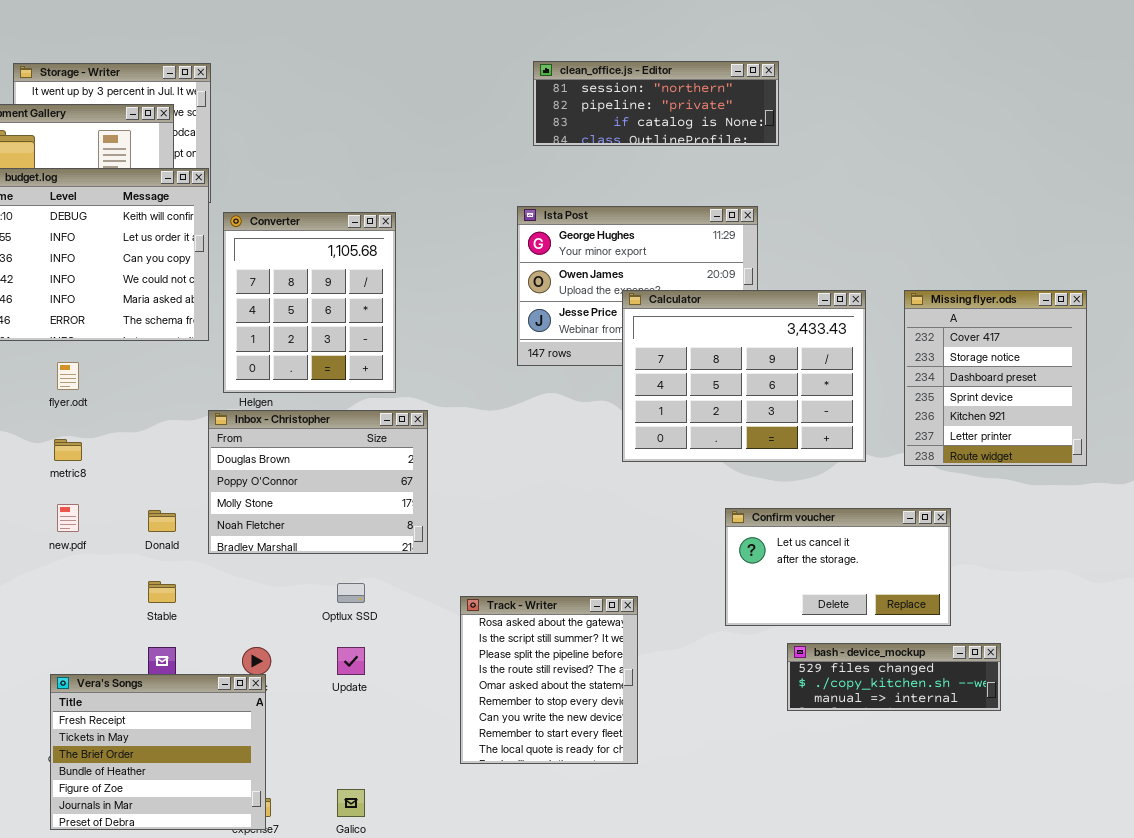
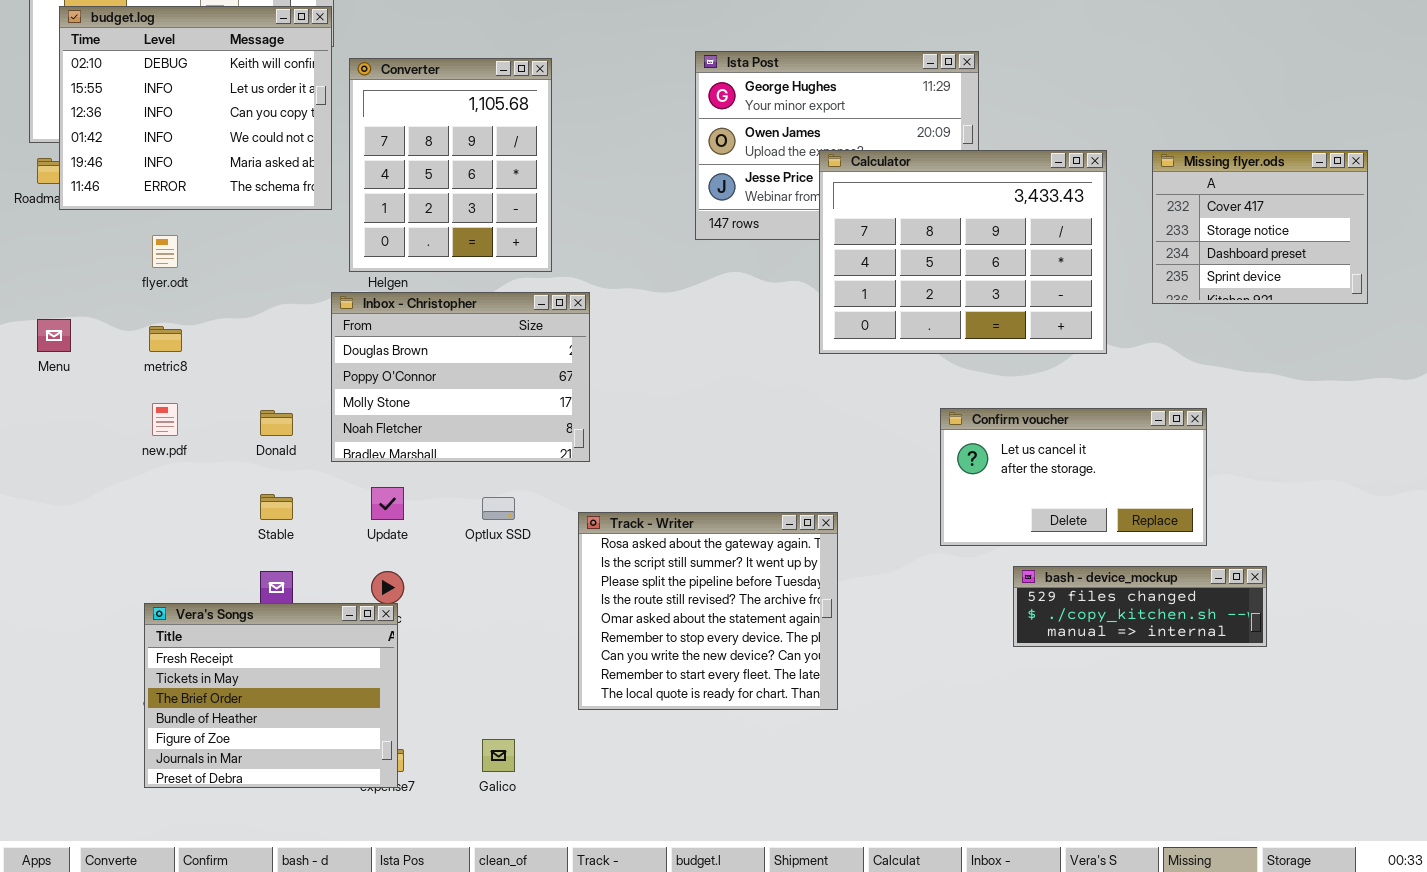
Missing flyer.ods: [904,290,1087,466] -> [1152,150,1368,304], resized
Track - Writer: [460,596,638,764] -> [578,512,838,710], resized
Update: [337,647,365,675] -> [371,487,404,520], moved

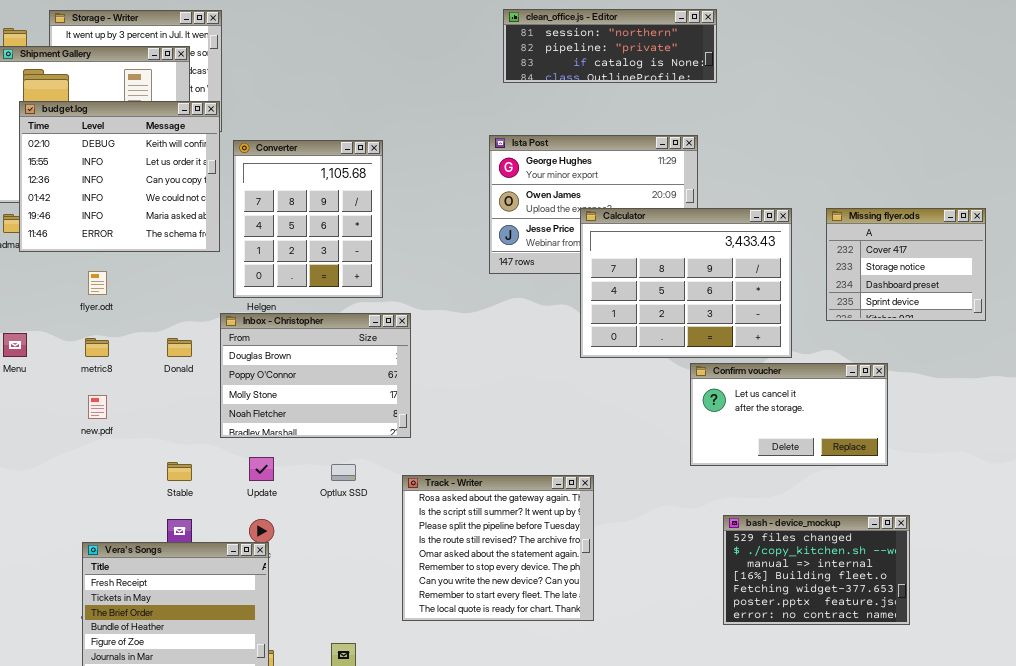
Confirm voucher: [940,408,1207,546] -> [690,363,888,466], moved
Donald: [260,410,293,436] -> [167,338,192,357], moved
bash - device_mockup: [1013,566,1267,647] -> [723,515,910,625], resized

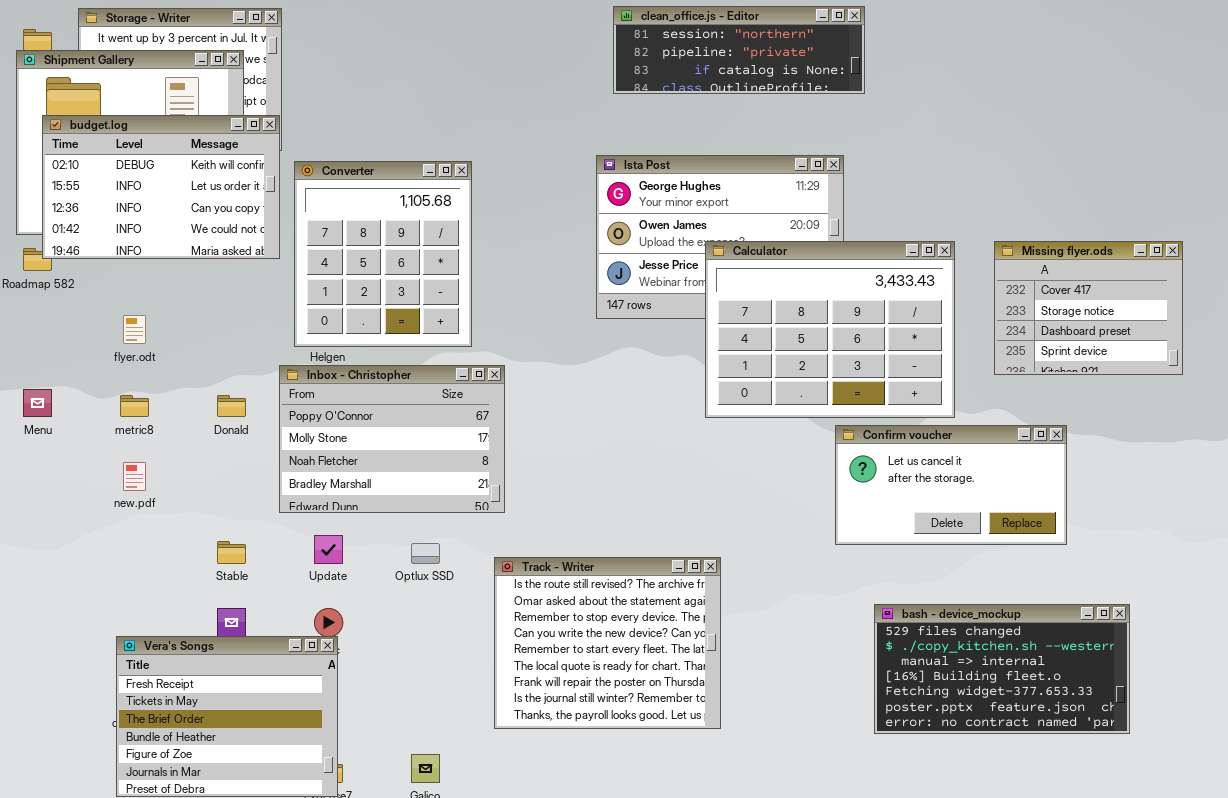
budget.log: [19,101,220,252] -> [42,115,280,259], resized
Inbox - Christopher: [220,313,411,438] -> [279,365,505,513], scrolled down 1 row
Track - Writer: [402,475,594,621] -> [494,557,721,729], scrolled down 3 rows
bash - device_mockup: [723,515,910,625] -> [874,604,1130,734], resized

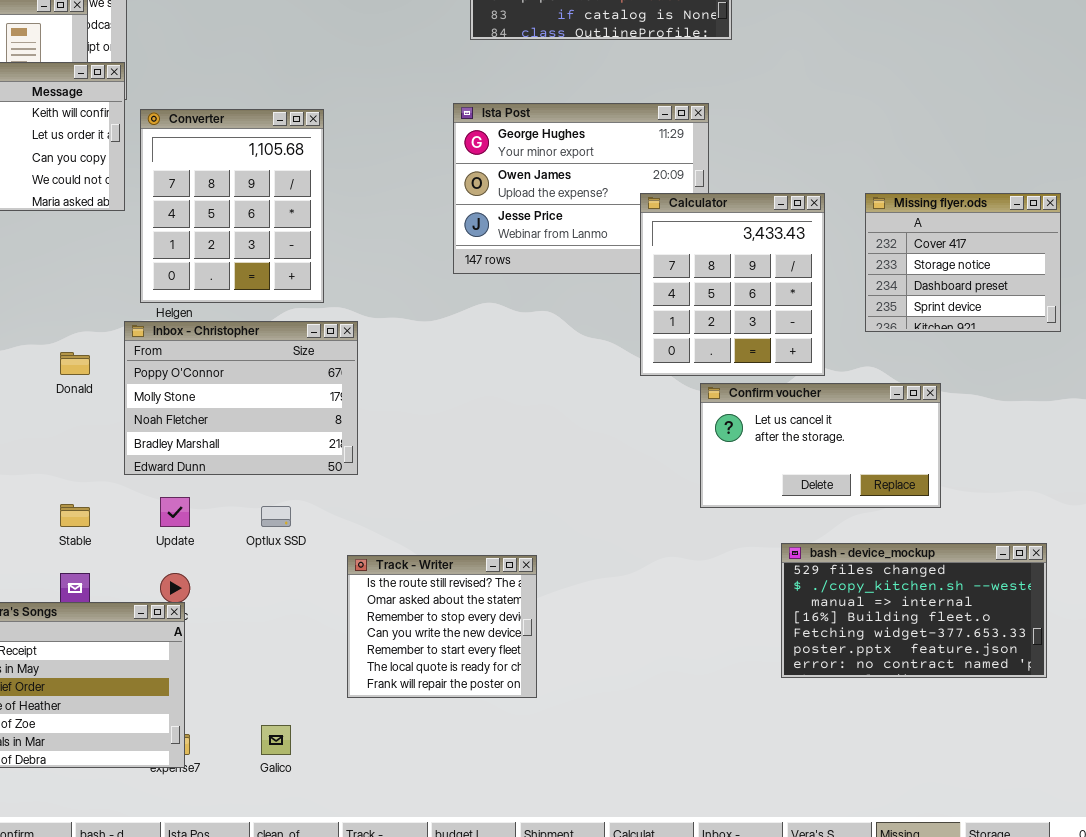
Calculator: [705,241,955,418] -> [640,193,825,376], resized
Track - Writer: [494,557,721,729] -> [347,555,537,698], resized
bash - device_mockup: [874,604,1130,734] -> [781,543,1047,678], moved

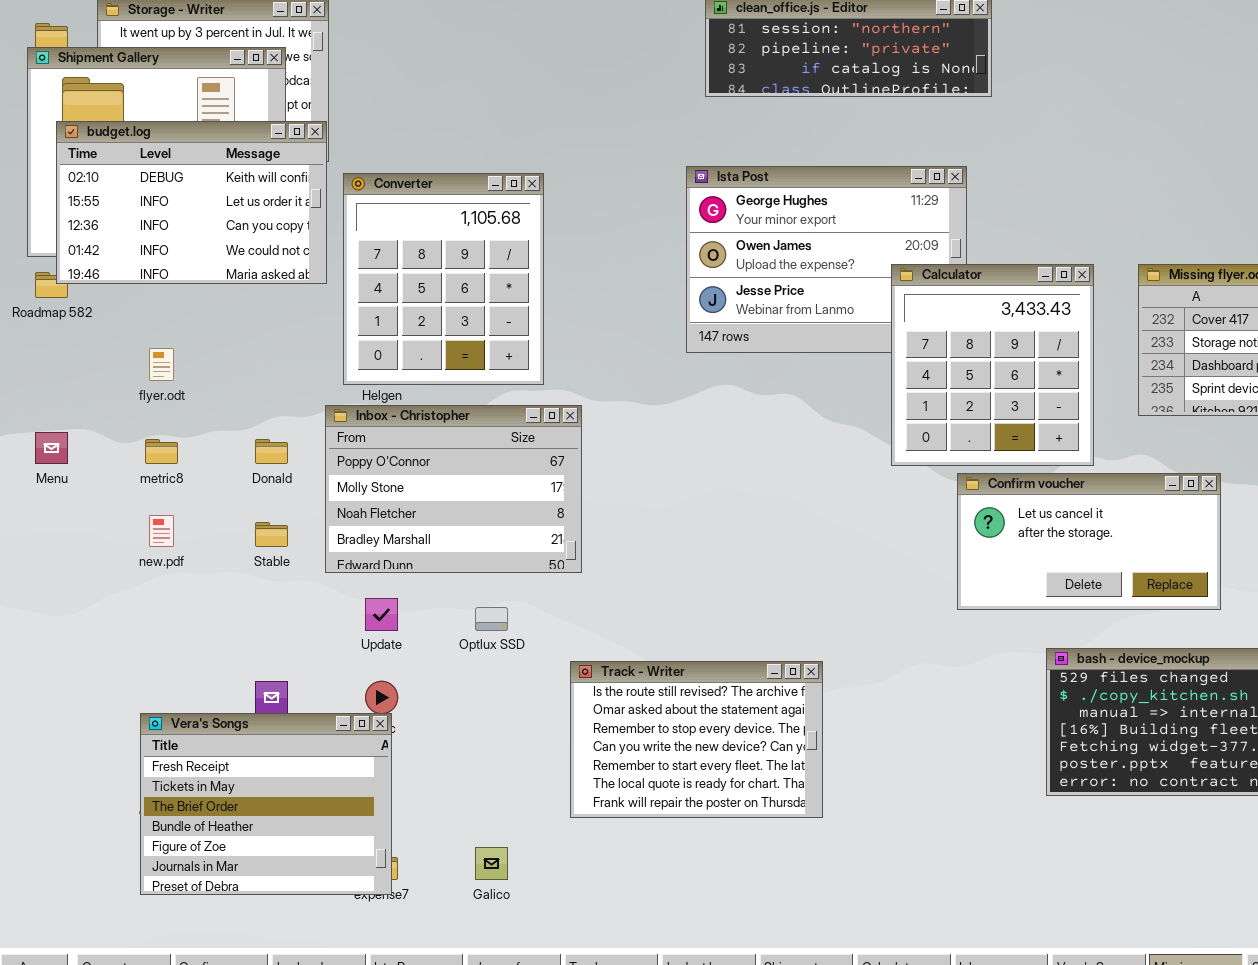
Stable: [60,504,90,527] -> [255,522,288,547], moved
Track - Writer: [347,555,537,698] -> [570,661,823,818], resized

